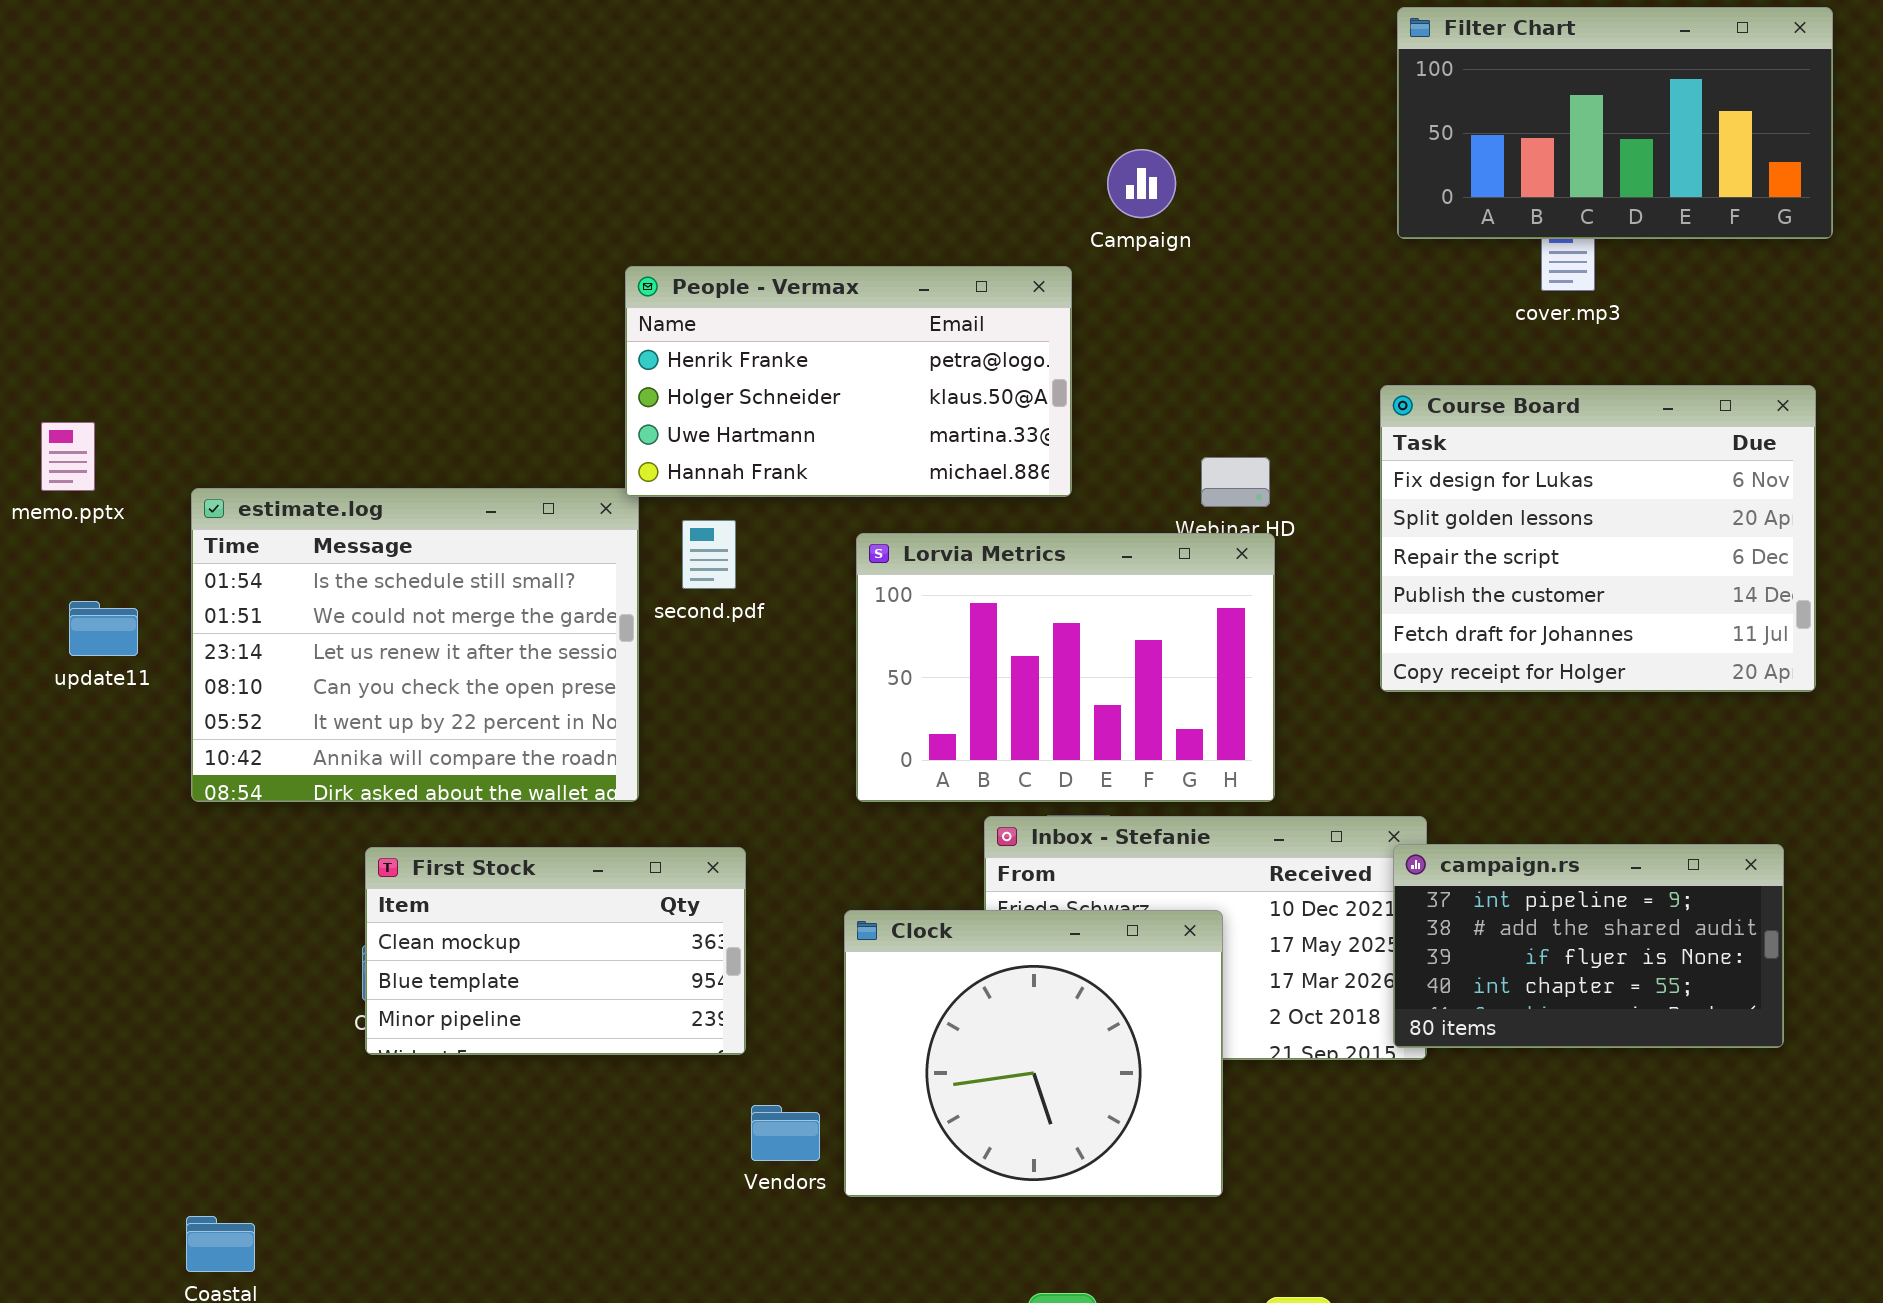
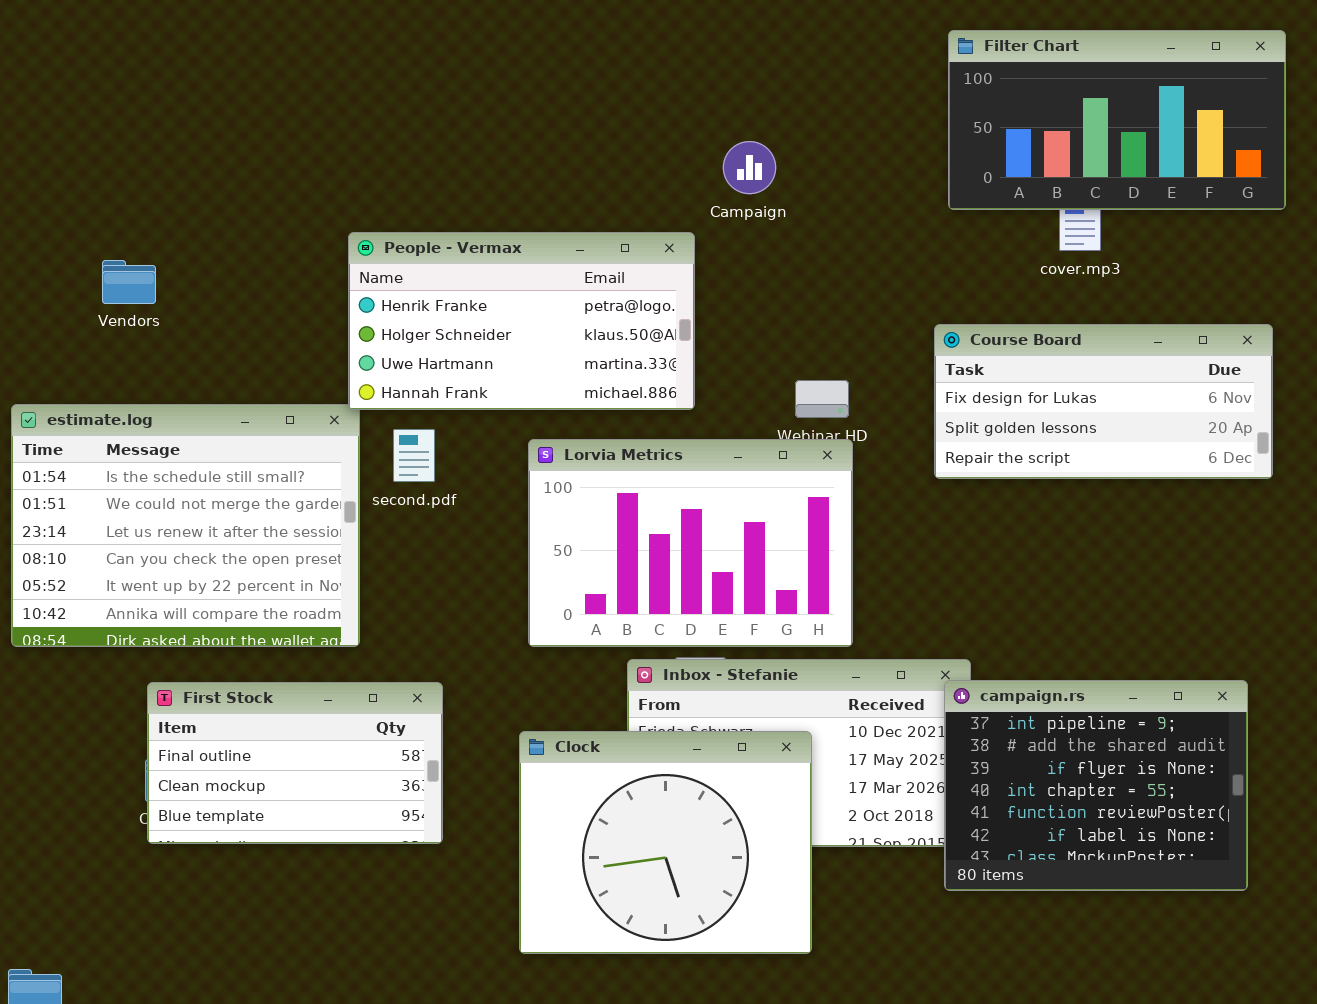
Course Board: [1380,385,1816,692] -> [934,324,1273,479], resized
campaign.rs: [1393,844,1784,1048] -> [944,680,1248,891], resized
First Stock: [365,847,746,1055] -> [147,682,443,844], scrolled up 1 row
Vendors: [751,1105,820,1161] -> [102,260,156,304], moved

